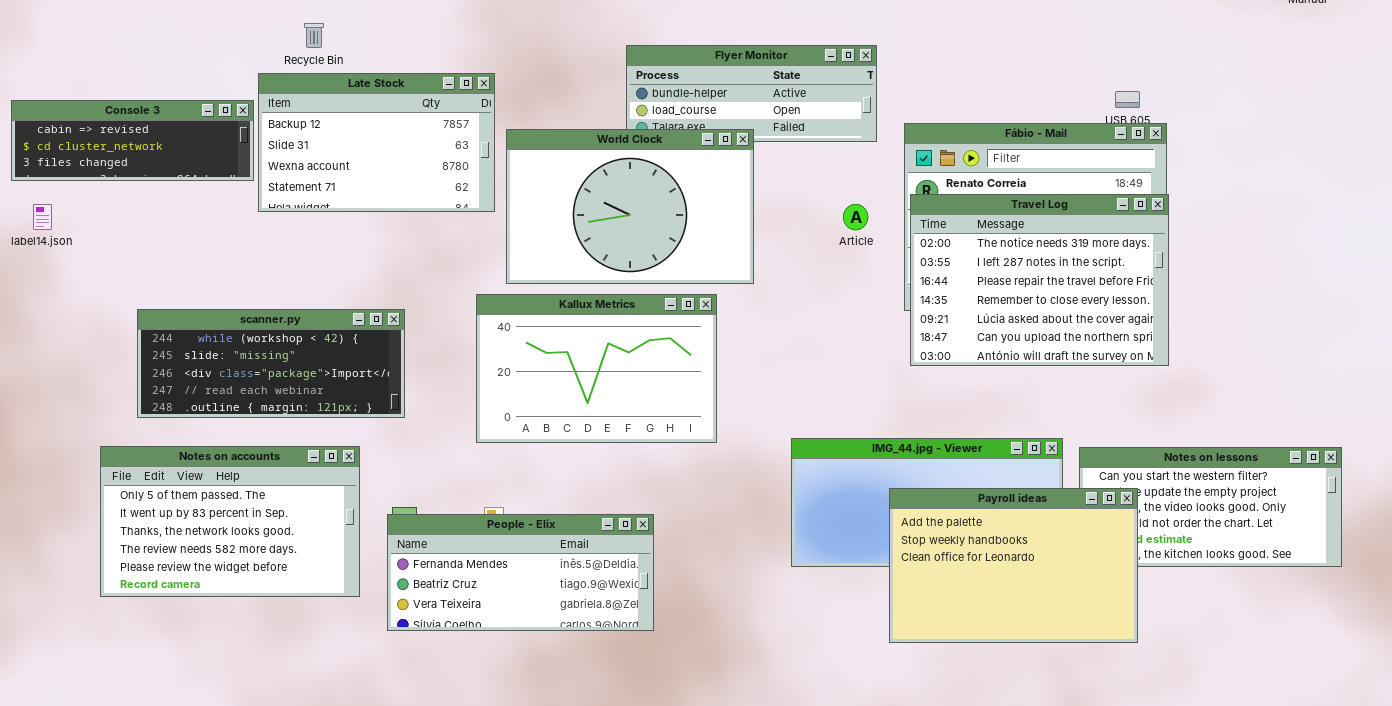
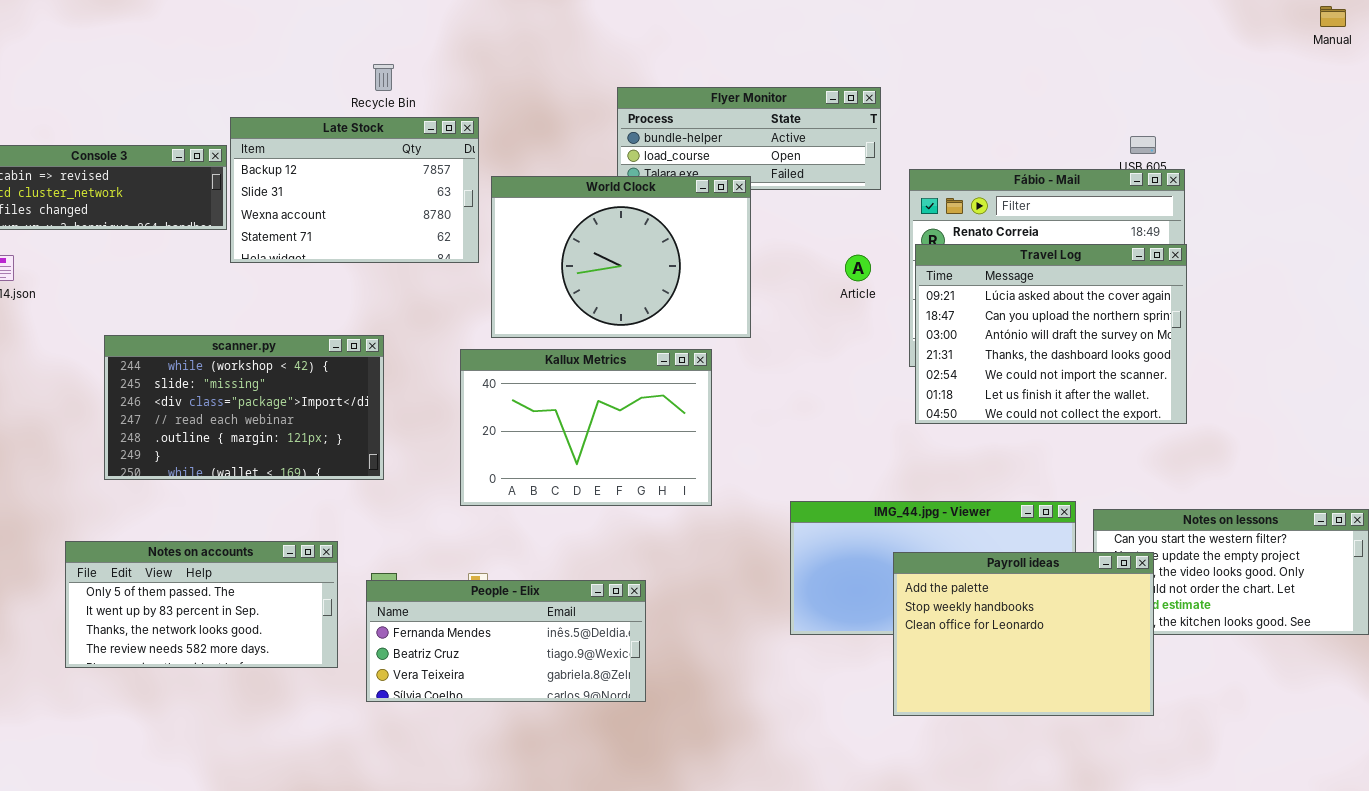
Recycle Bin: [304,23,324,48] -> [373,64,394,91], moved
Travel Log: [910,194,1169,366] -> [915,244,1187,424], scrolled down 4 rows
scanner.py: [137,309,405,418] -> [104,335,384,480], resized
Notes on accounts: [100,446,360,597] -> [65,541,338,668], resized

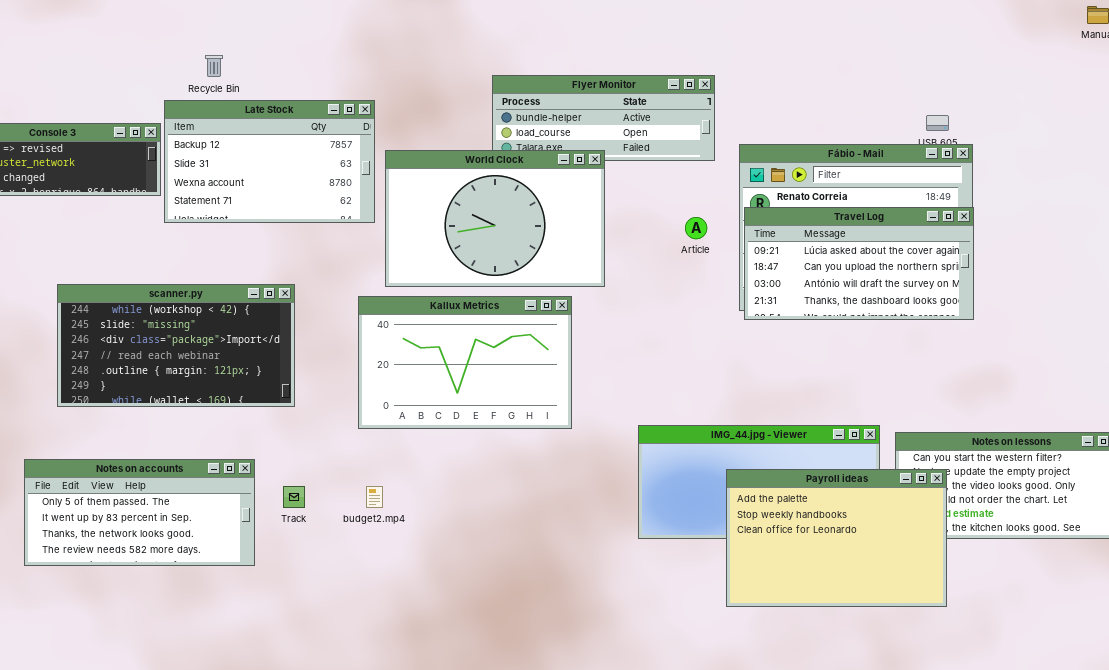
Recycle Bin: [373,64,394,91] -> [205,55,223,77], moved
Travel Log: [915,244,1187,424] -> [744,207,974,320], resized
People - Elix: [366,580,646,702] -> none, closed

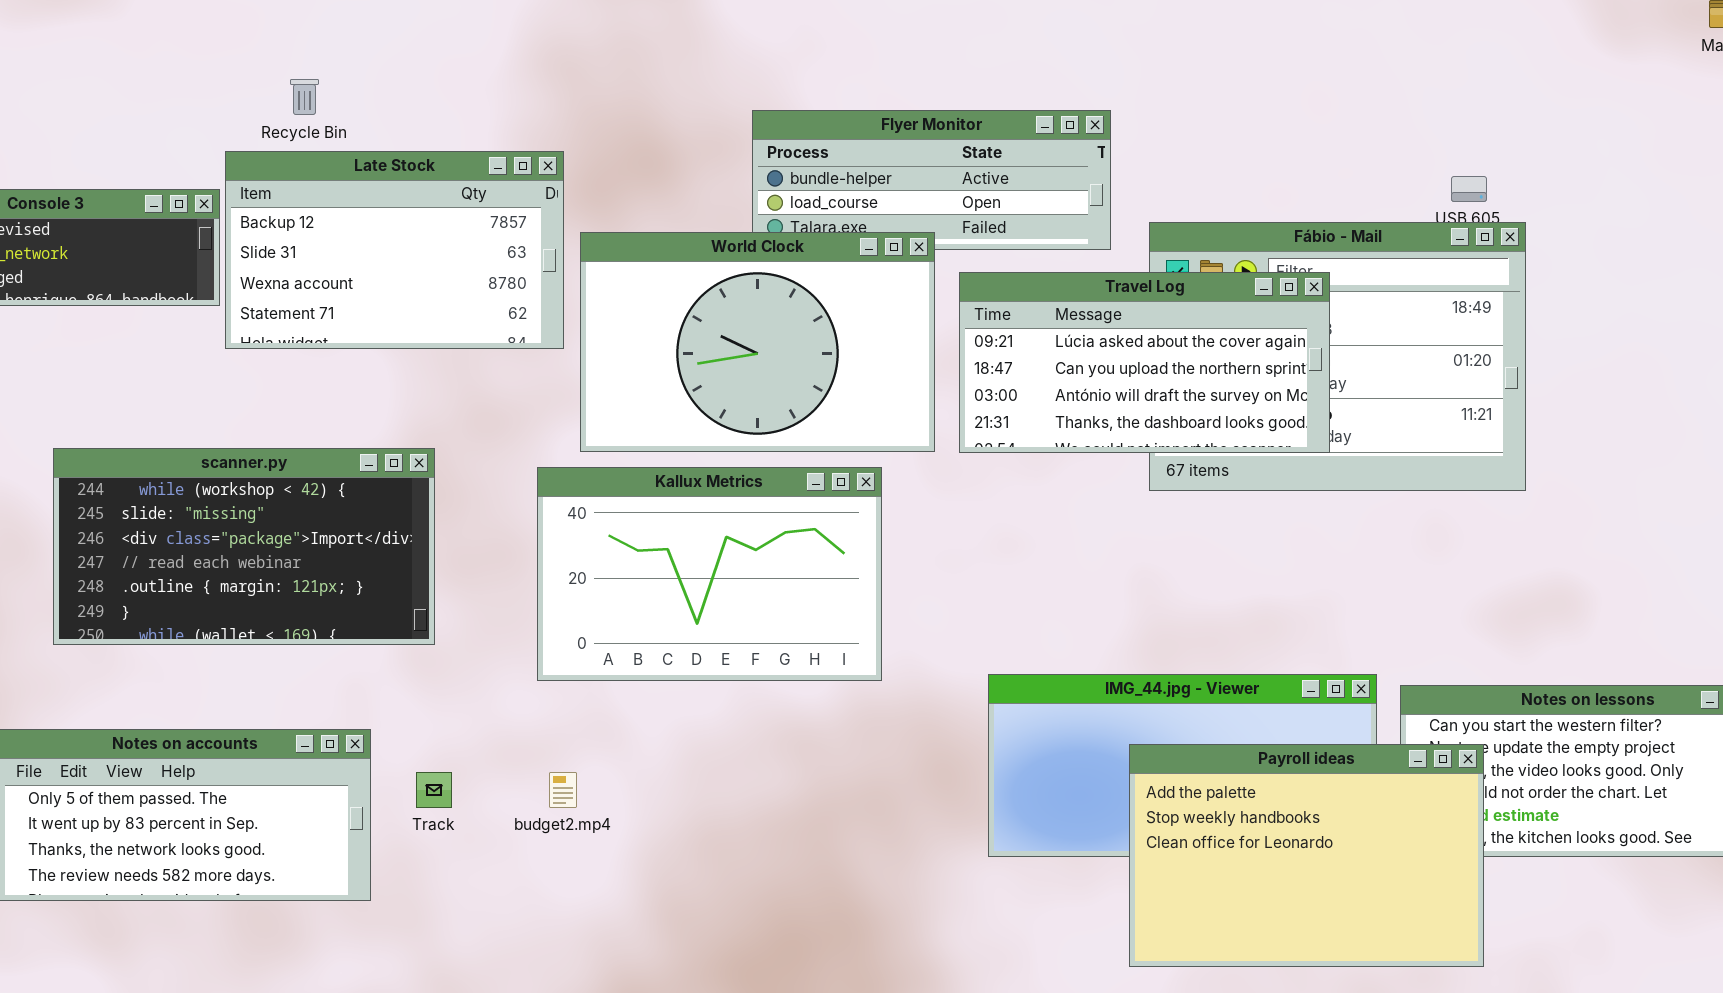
Travel Log: [744,207,974,320] -> [959,272,1330,453], moved

